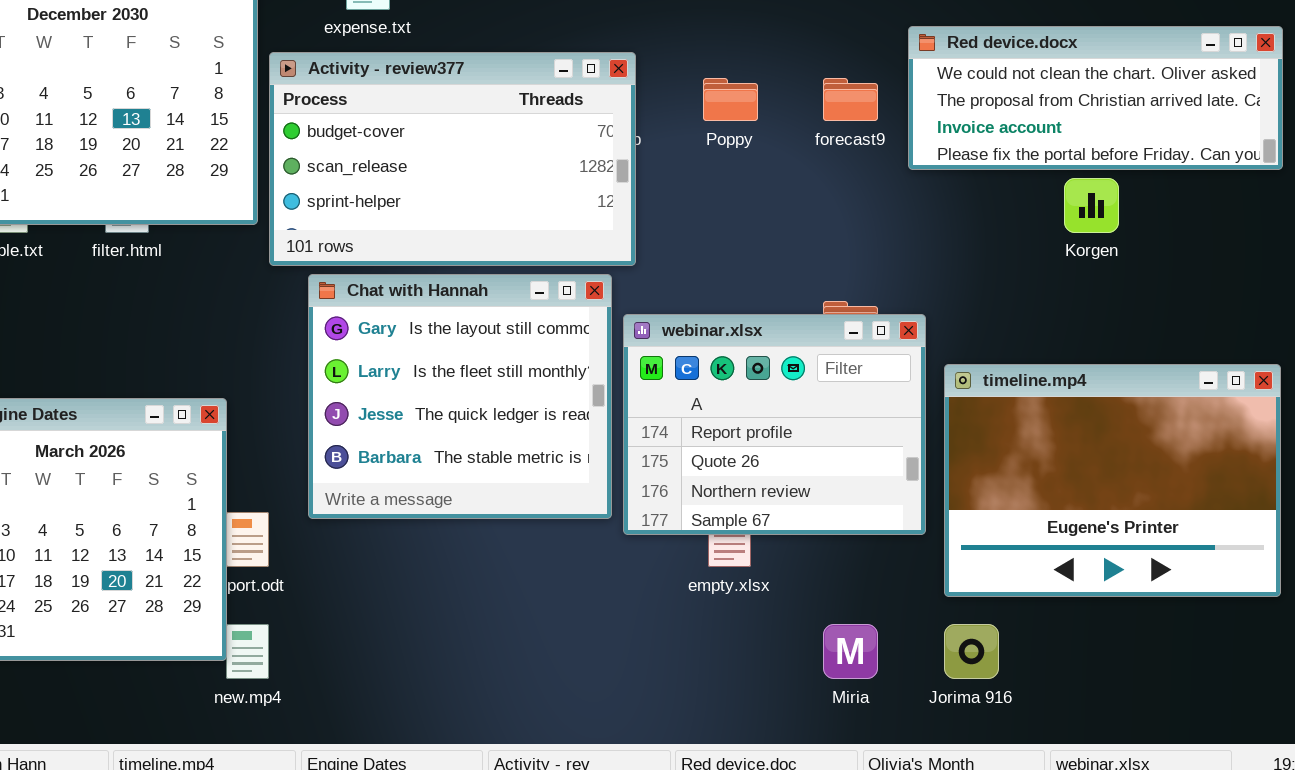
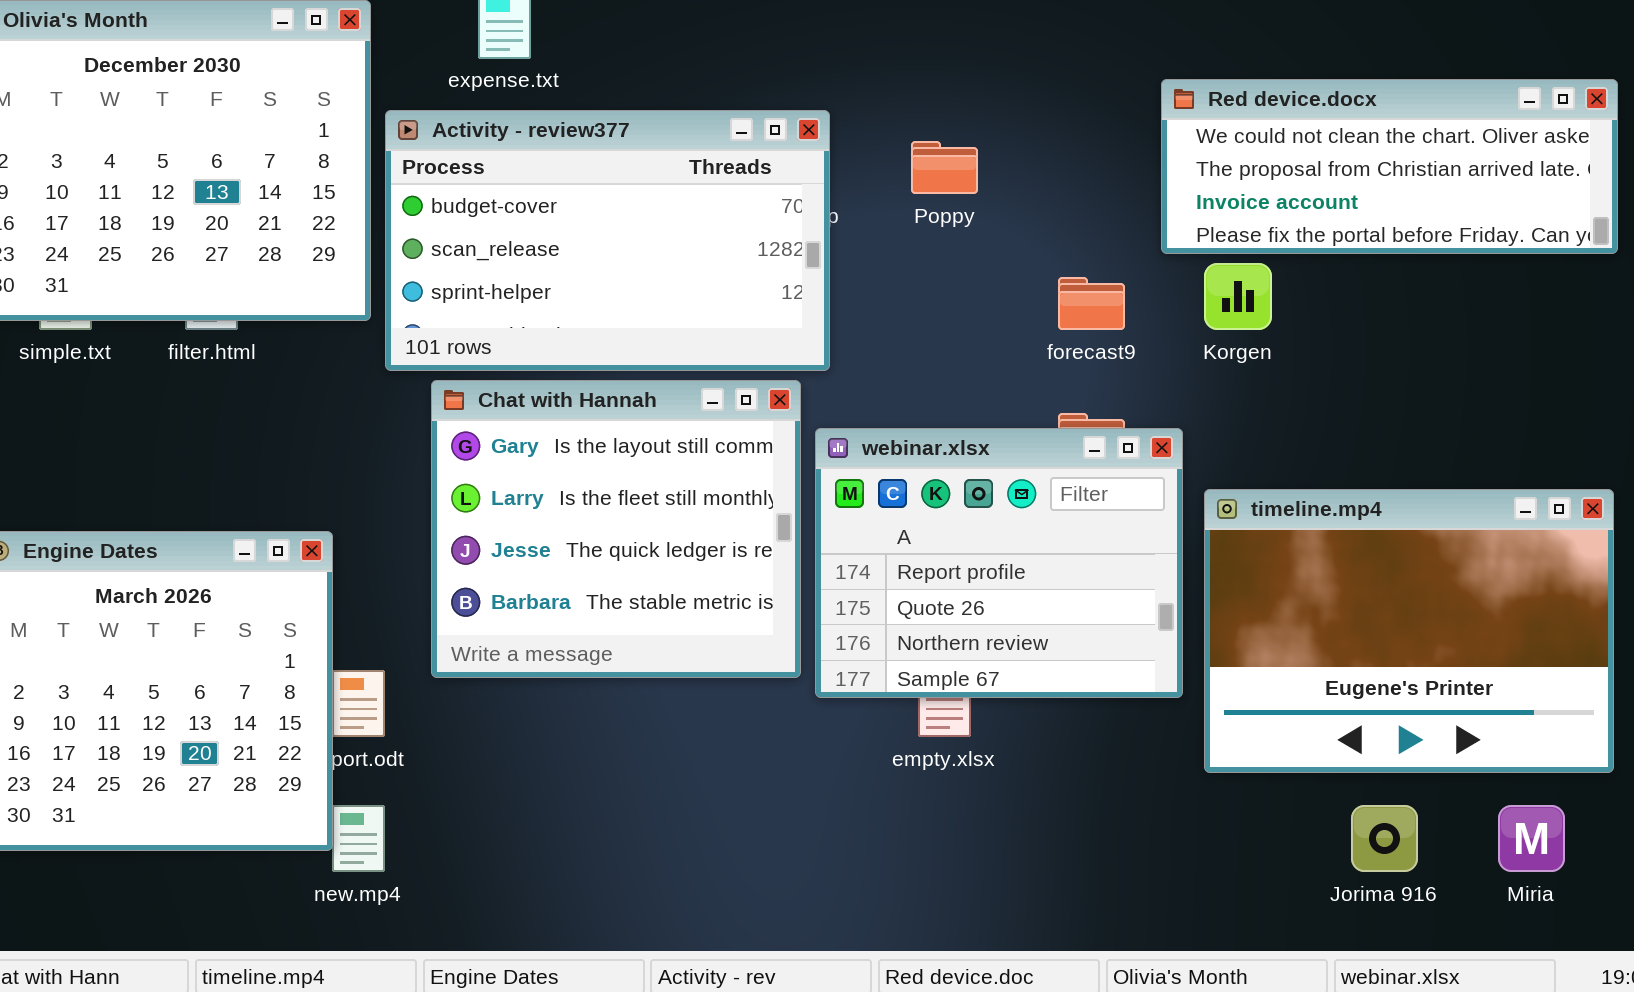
forecast9: [823,78,878,121] -> [1058,277,1125,330], moved
Korgen: [1064,178,1119,233] -> [1204,263,1272,330], moved
Miria: [823,624,878,679] -> [1498,805,1565,872], moved
Jorima 916: [944,624,999,679] -> [1351,805,1418,872], moved

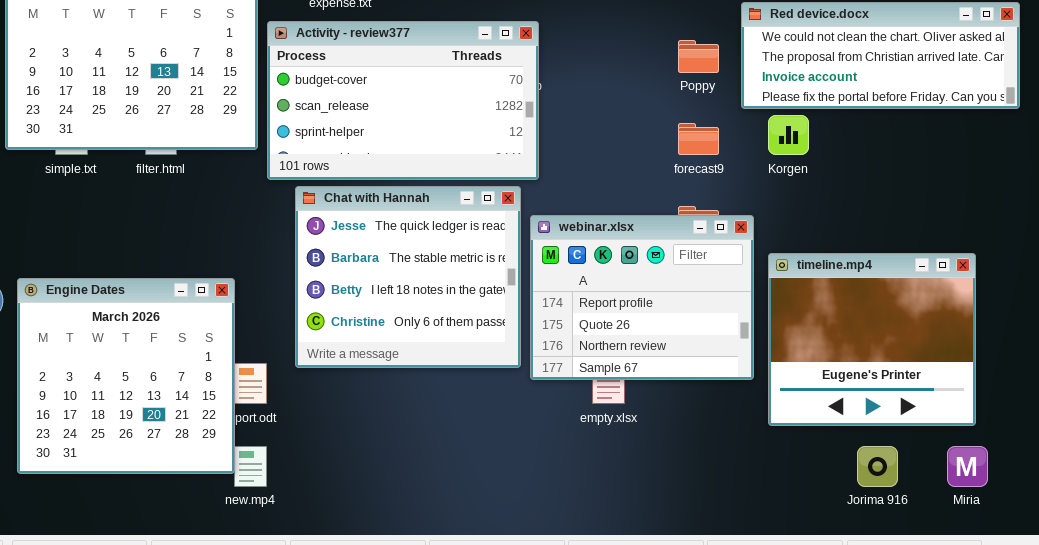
Poppy: [911,141,978,194] -> [678,40,719,73], moved
Chat with Hannah: [431,380,801,678] -> [295,186,521,368], scrolled down 2 rows
timeline.mp4: [1204,489,1614,773] -> [768,253,976,426], resized

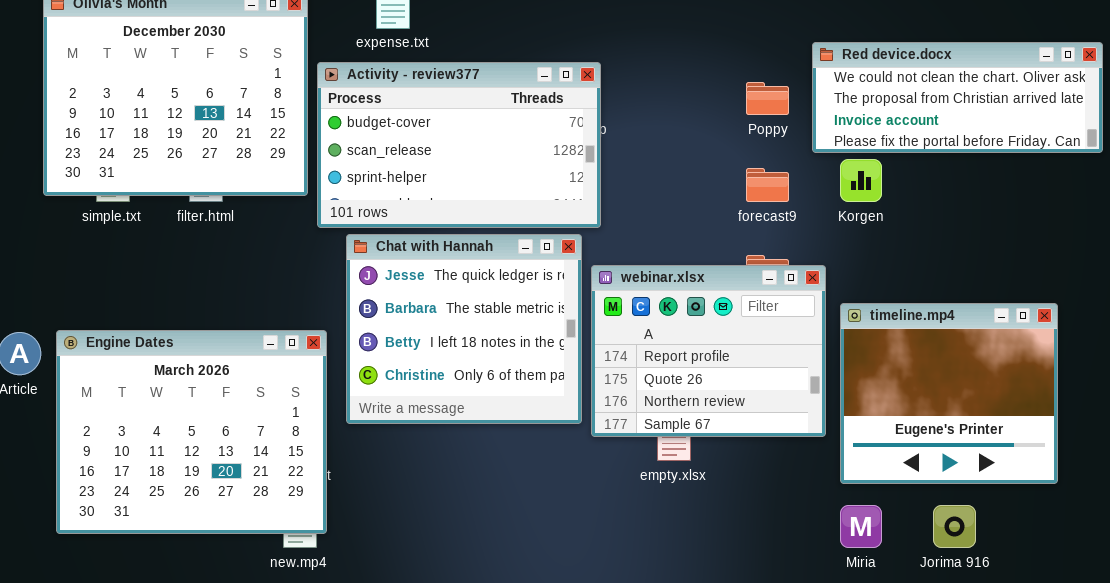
Engine Dates: [17,278,235,474] -> [56,330,327,534], resized
Miria: [947,446,988,487] -> [840,505,882,548], moved

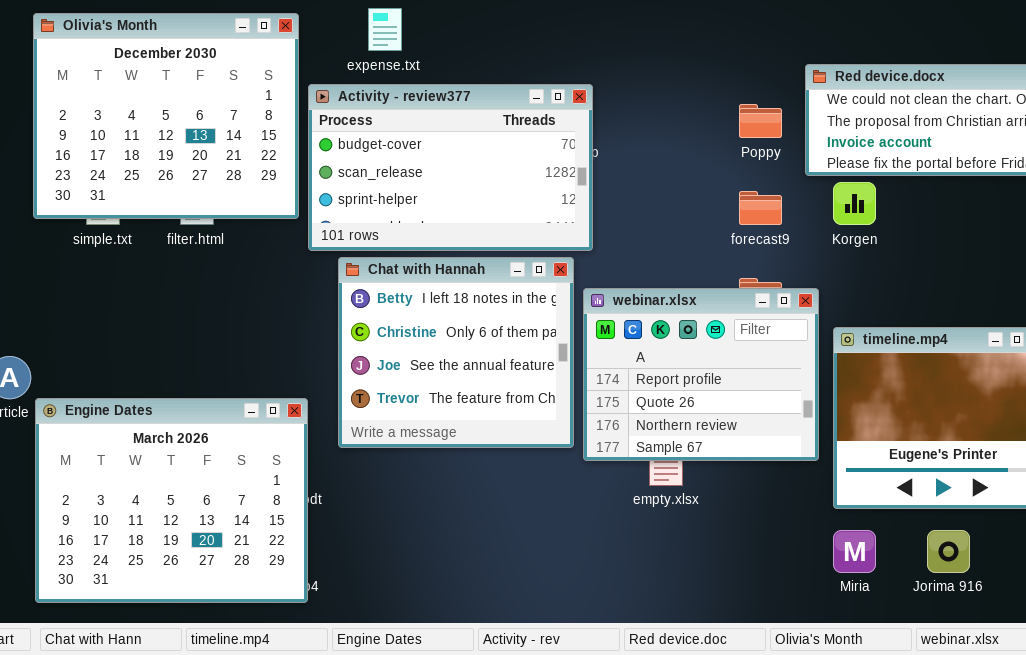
Chat with Hannah: [346,234,582,424] -> [338,257,574,448], scrolled down 2 rows
Engine Dates: [56,330,327,534] -> [35,398,308,603], moved

